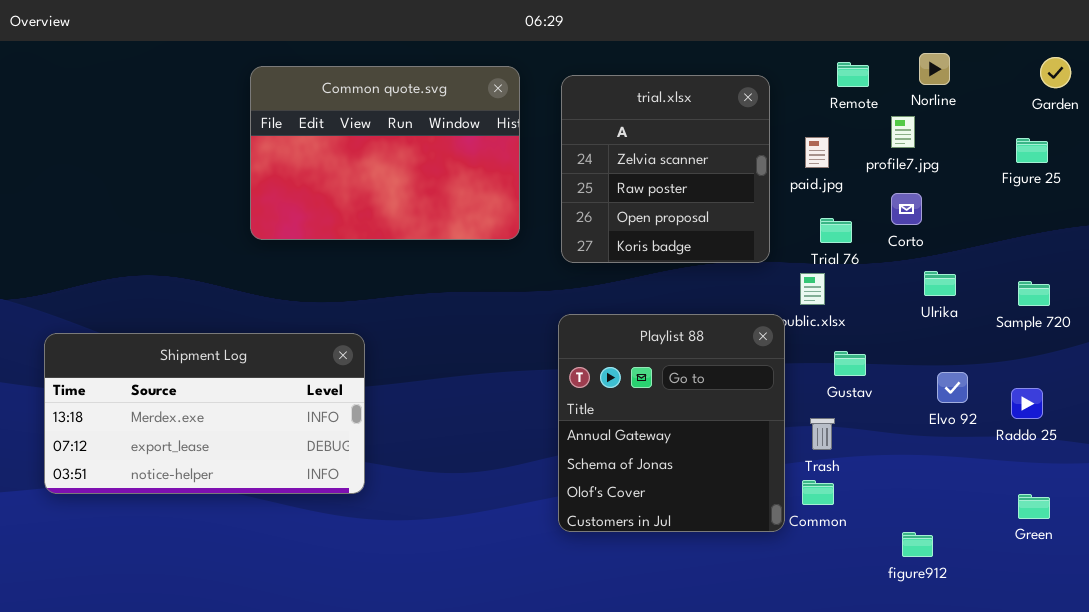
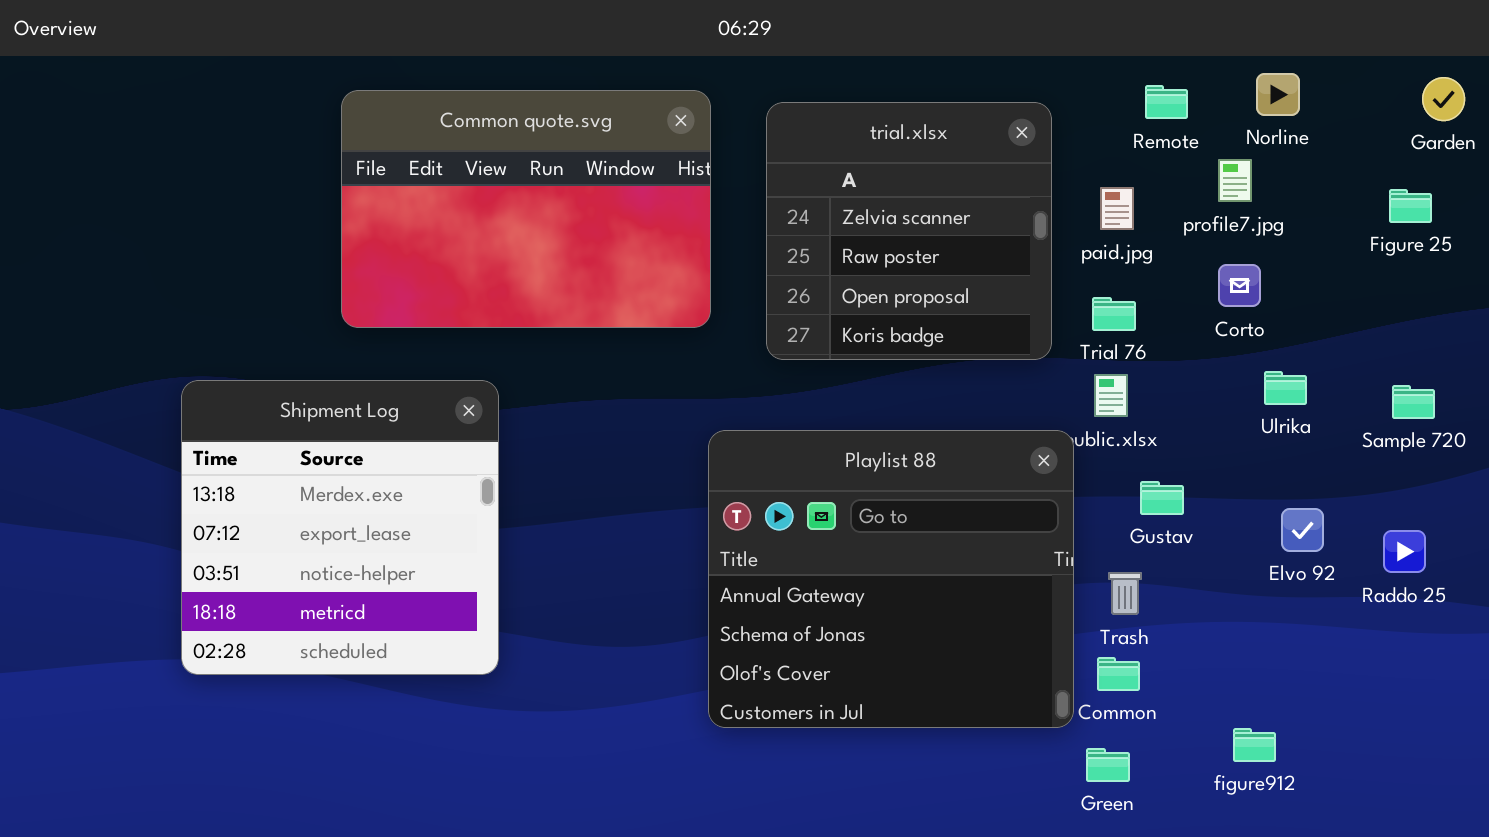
Trial 76: [820,218,852,243] -> [1092,297,1136,331], moved
Playlist 88: [558,314,785,532] -> [708,430,1074,728], resized
Shipment Log: [44,333,365,494] -> [181,380,499,675], resized
Green: [1018,494,1050,519] -> [1086,748,1130,782], moved

